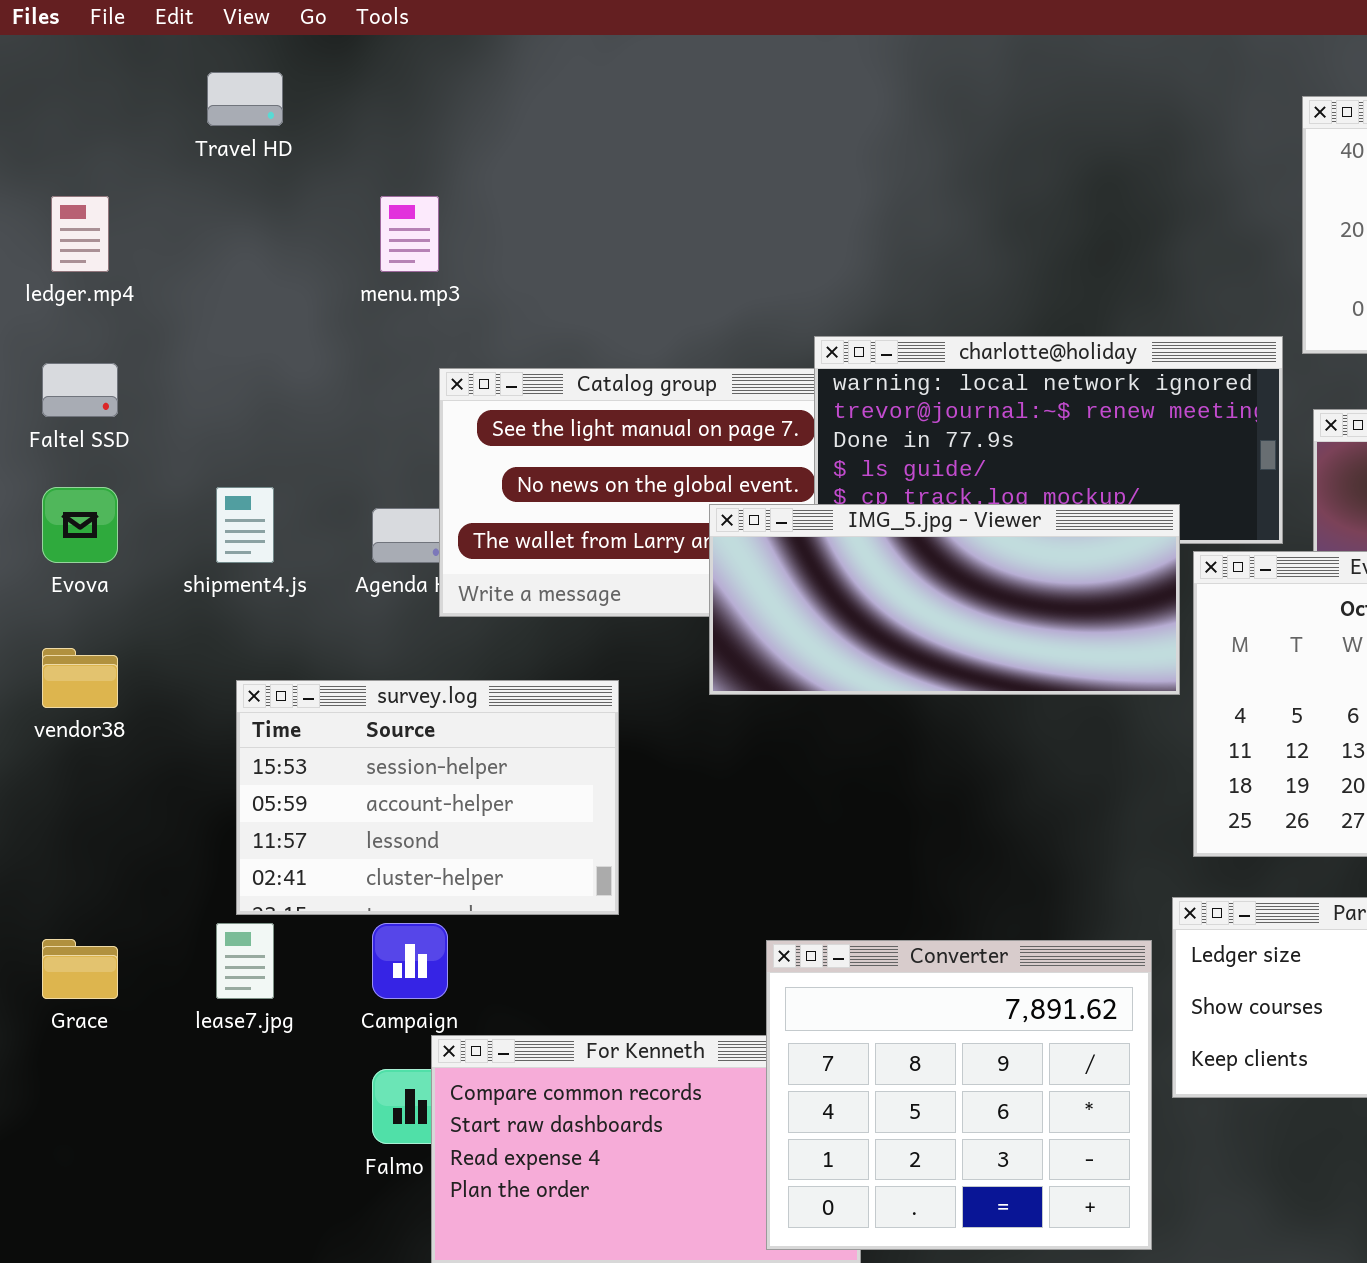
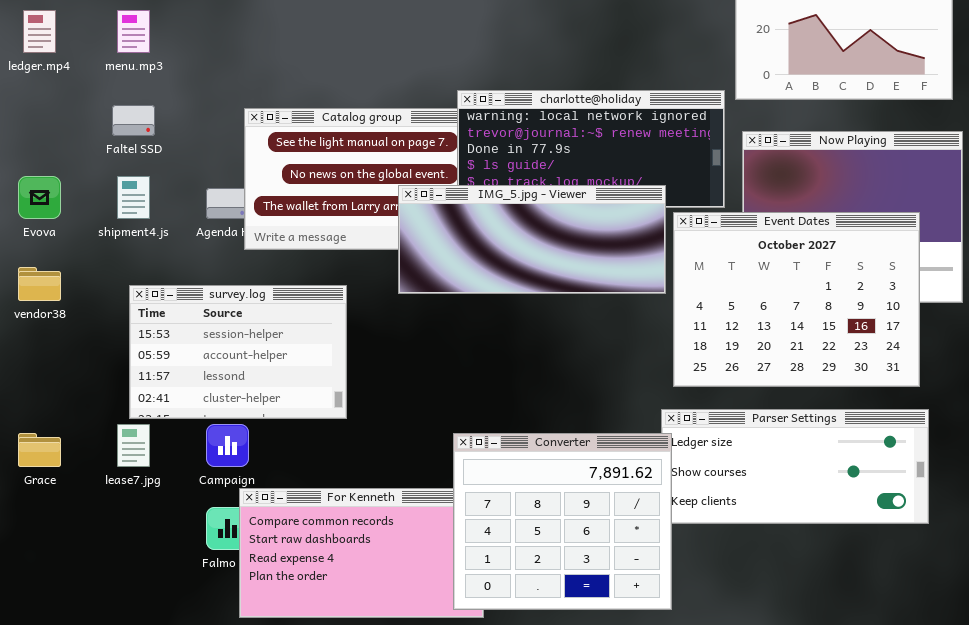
menu.mp3: [380,196,439,272] -> [117,10,150,53], moved
Faltel SSD: [42,363,118,417] -> [112,105,155,136], moved
Converter: [766,940,1152,1250] -> [453,433,672,610], moved

